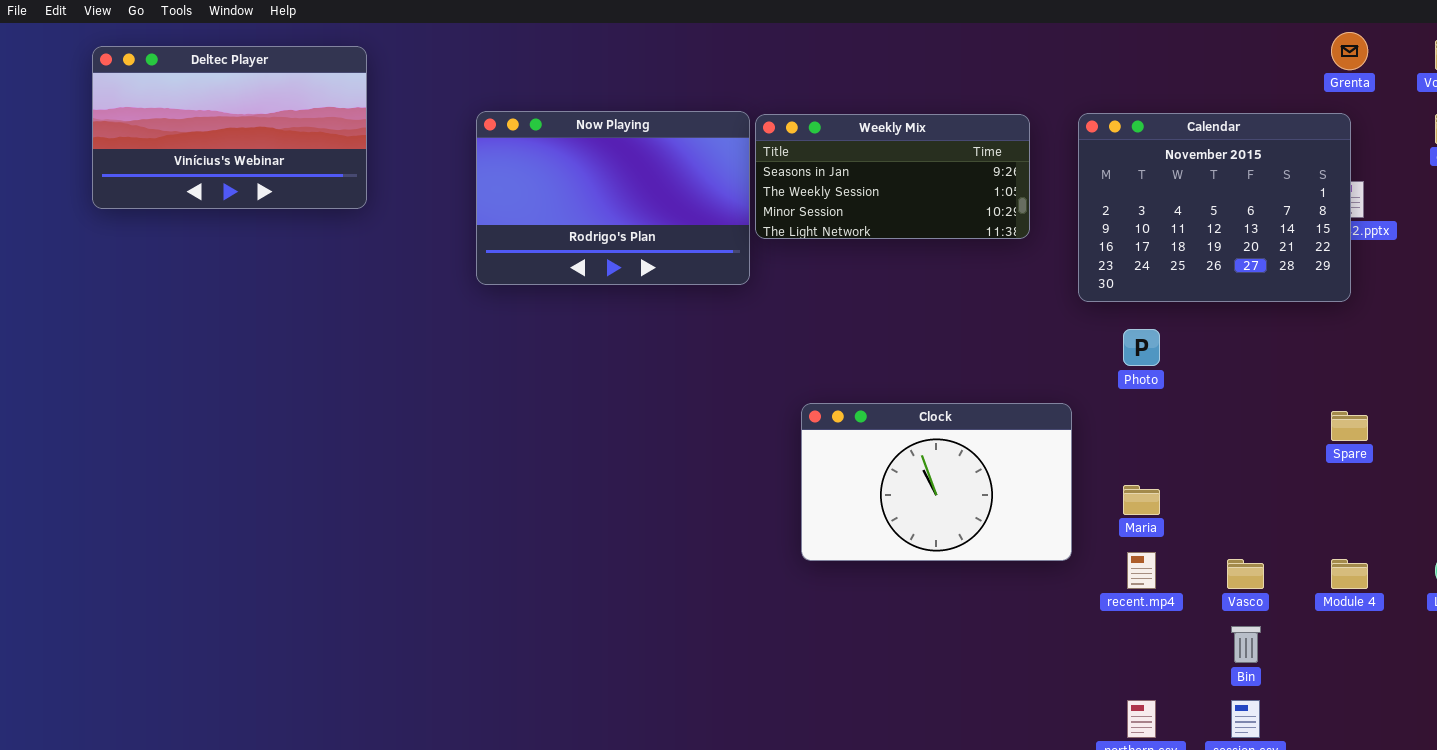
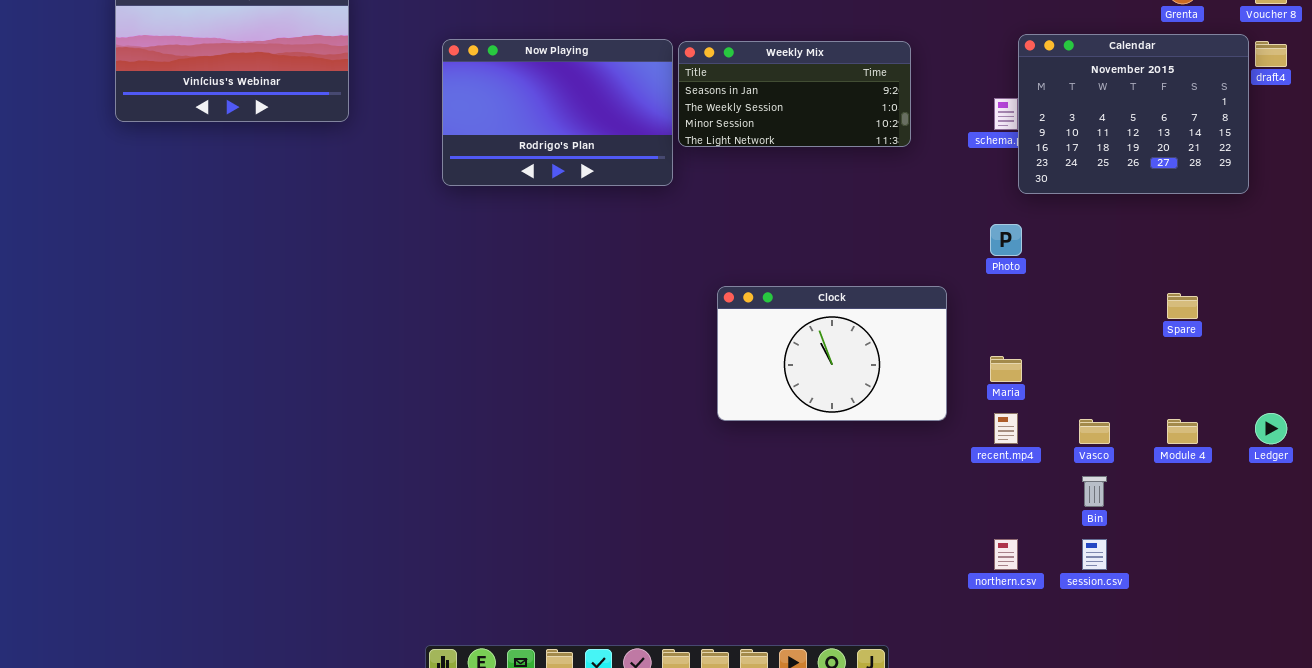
Calendar: [1078,113,1351,302] -> [1018,34,1249,194], moved

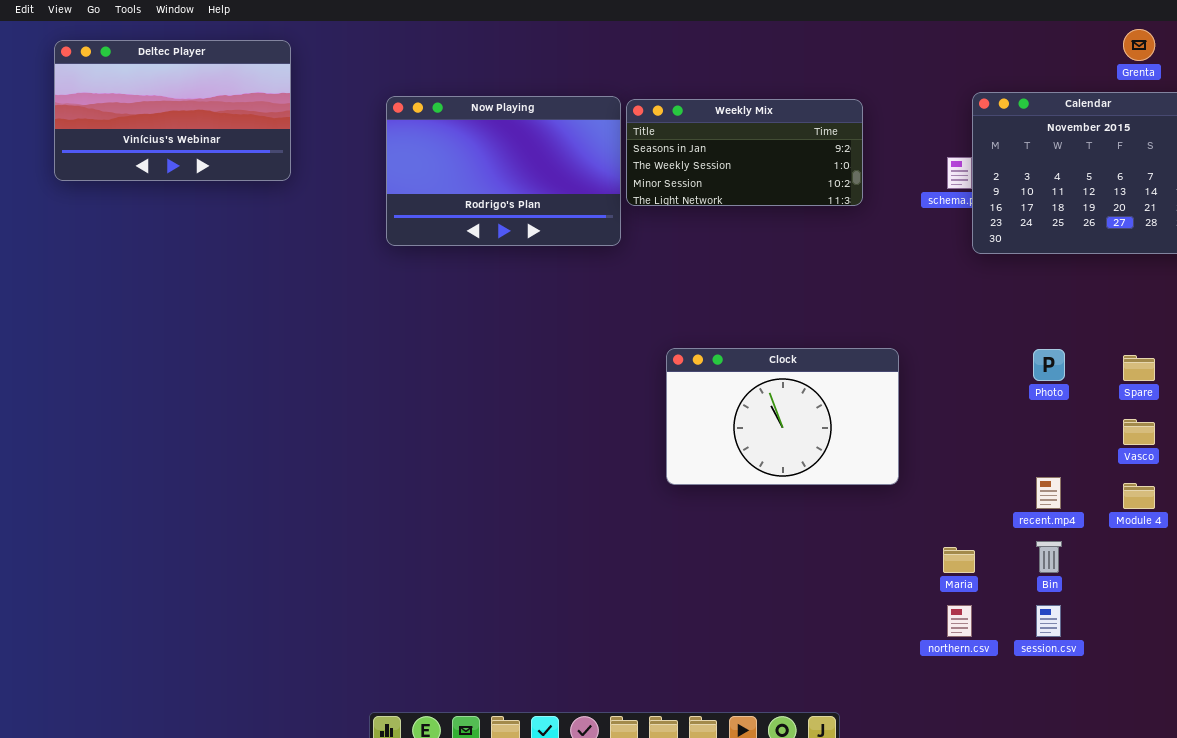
Photo: [990,224,1022,256] -> [1033,349,1065,381], moved
Maria: [990,356,1022,382] -> [943,547,975,573], moved
recent.mp4: [994,413,1018,444] -> [1036,477,1061,509], moved
Vasco: [1079,419,1110,444] -> [1123,419,1155,445], moved

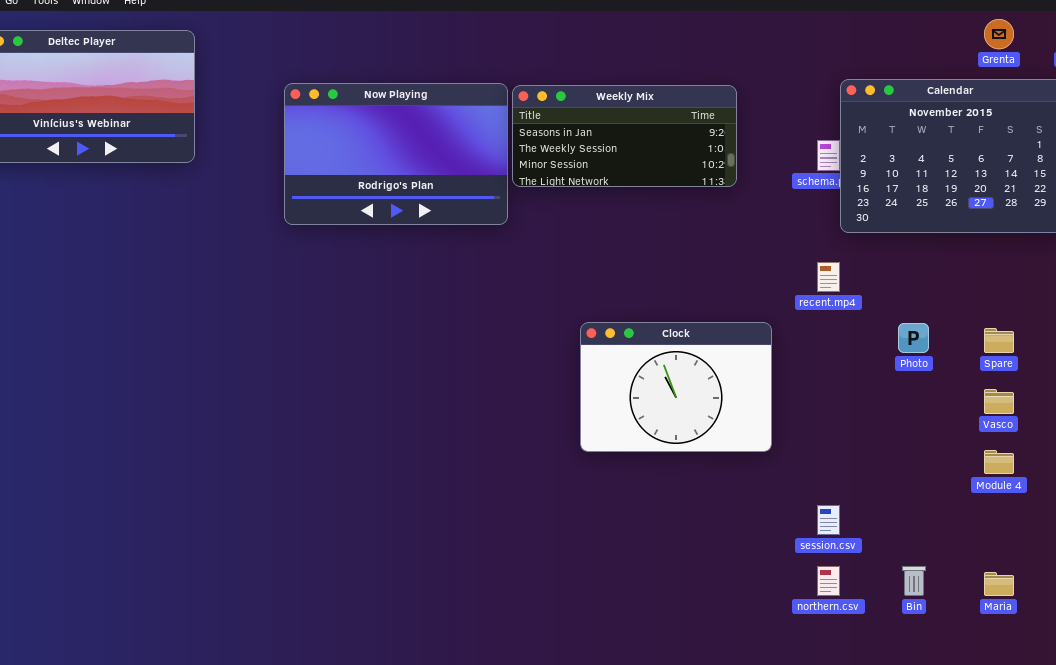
Clock: [666,348,899,485] -> [580,322,772,452], resized
recent.mp4: [1036,477,1061,509] -> [817,262,840,292], moved
Bin: [1036,541,1062,573] -> [902,566,926,596], moved
Maria: [943,547,975,573] -> [984,572,1014,596], moved
session.csv: [1036,605,1061,637] -> [817,505,840,535], moved

